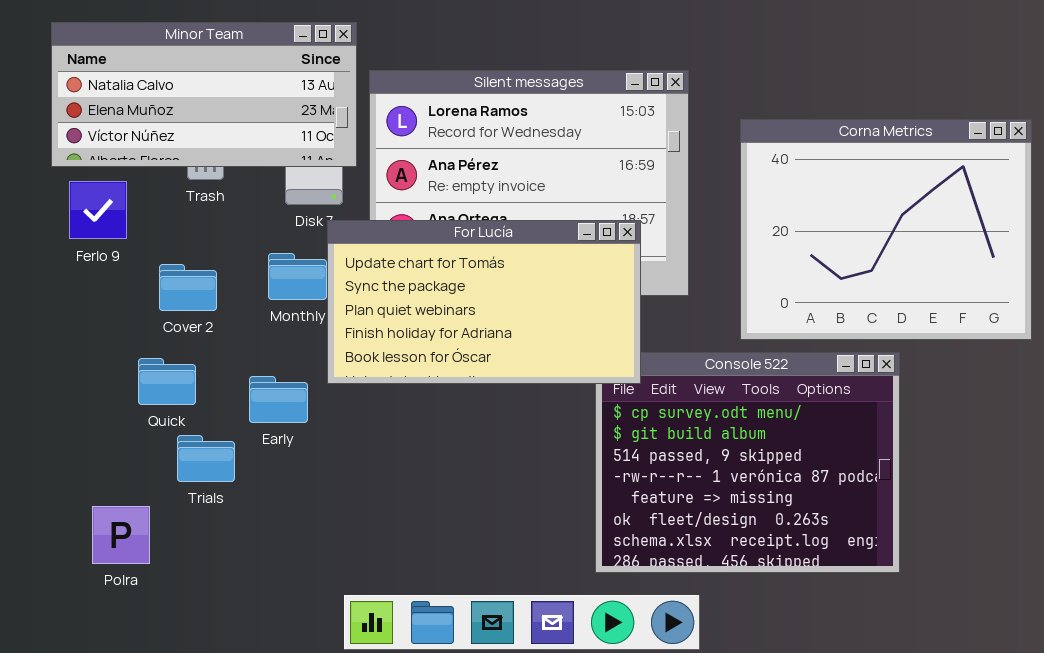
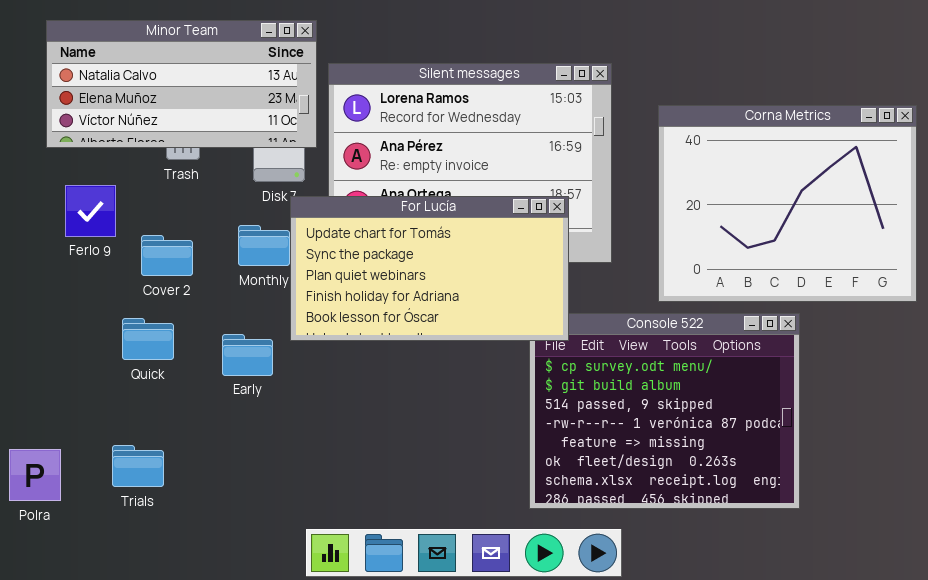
Ferlo 9: [69,181,127,239] -> [65,185,116,237], moved
Trials: [177,435,235,482] -> [112,445,164,487], moved
Polra: [92,506,150,564] -> [9,449,61,501], moved

